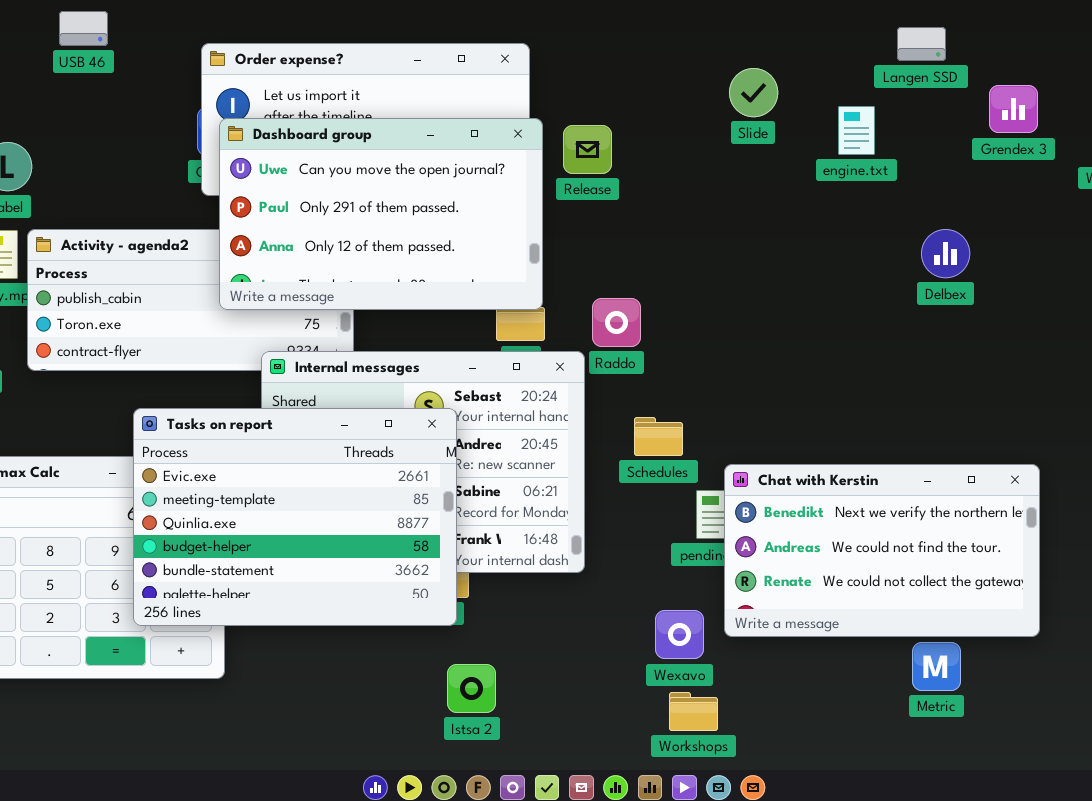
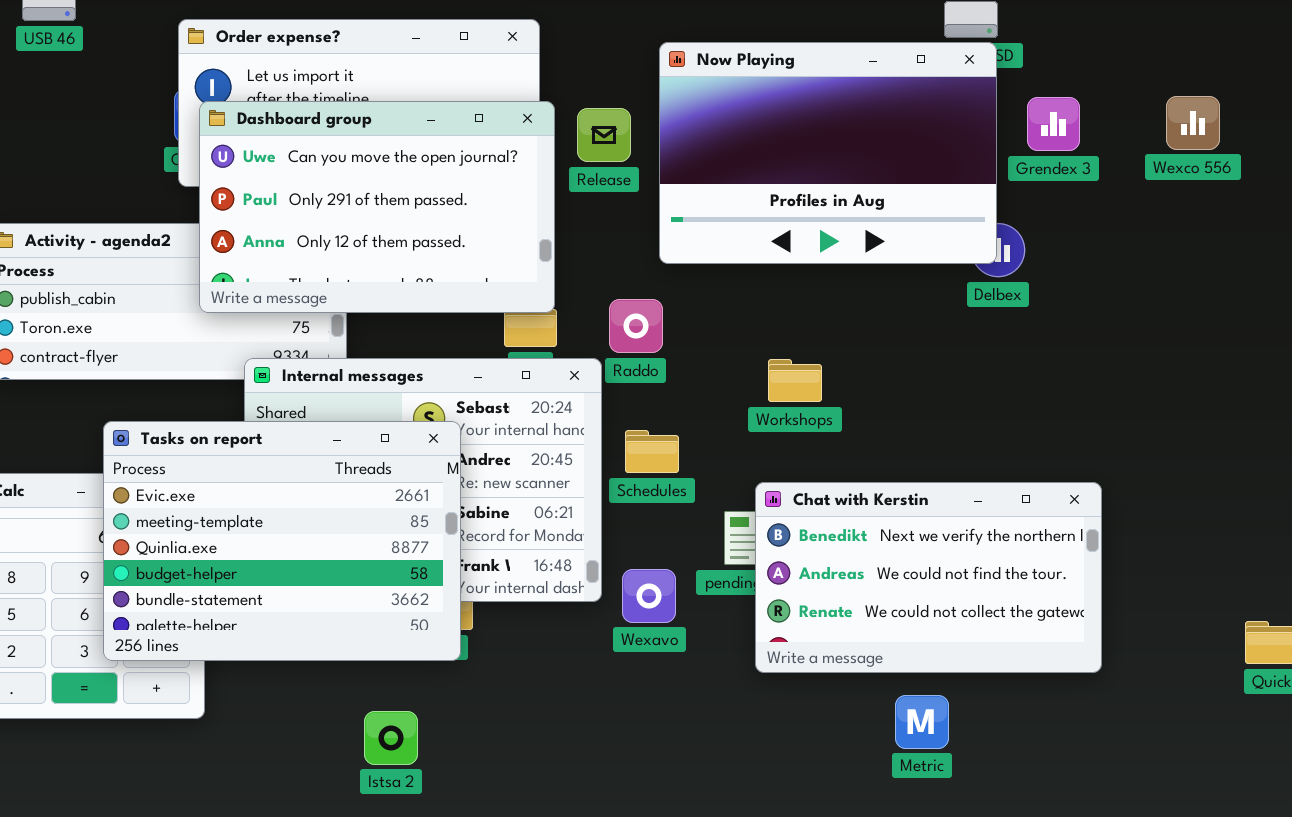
Now Playing: none -> [659,42,997,264], opened
Grendex 3: [989,85,1038,133] -> [1027,97,1080,151], moved
Schedules: [634,417,683,456] -> [625,430,679,473], moved
Wexavo: [655,610,704,659] -> [622,569,676,623], moved
Metric: [912,642,961,691] -> [895,695,949,749], moved
Istsa 2: [447,664,496,713] -> [364,711,418,765], moved
Workshops: [669,692,718,731] -> [768,359,822,402], moved

